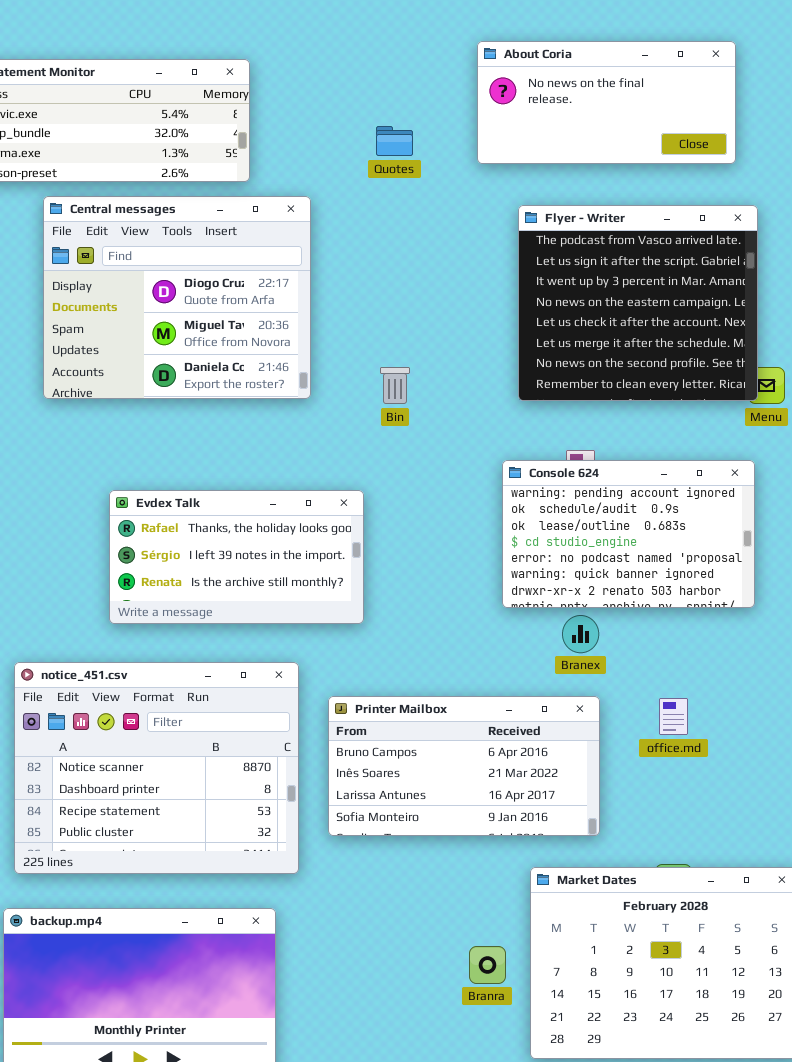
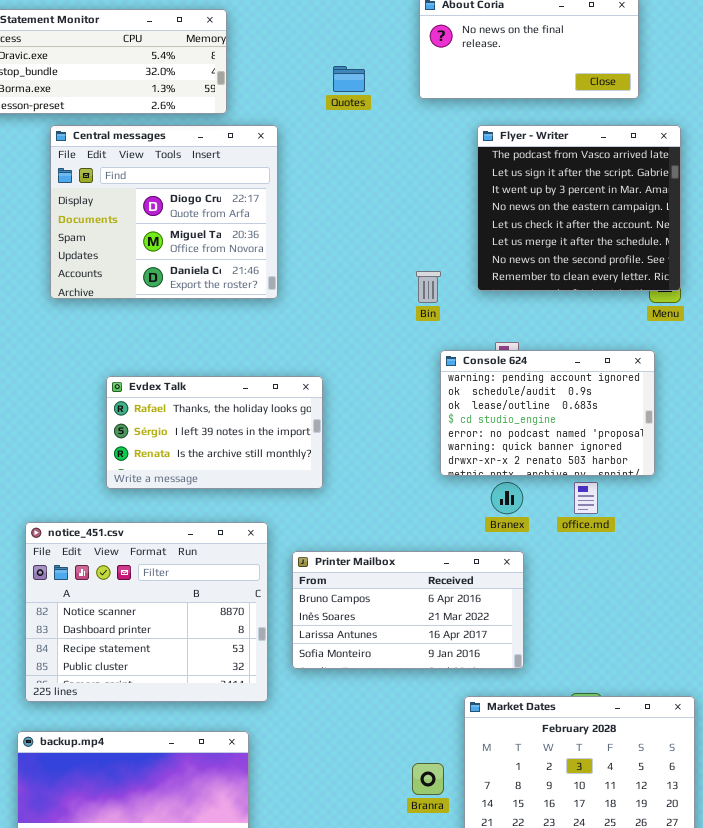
Flyer - Writer: [518,205,758,401] -> [477,125,681,291], moved
Bin: [380,367,410,404] -> [416,271,441,303], moved
office.md: [659,698,688,735] -> [574,482,598,514], moved

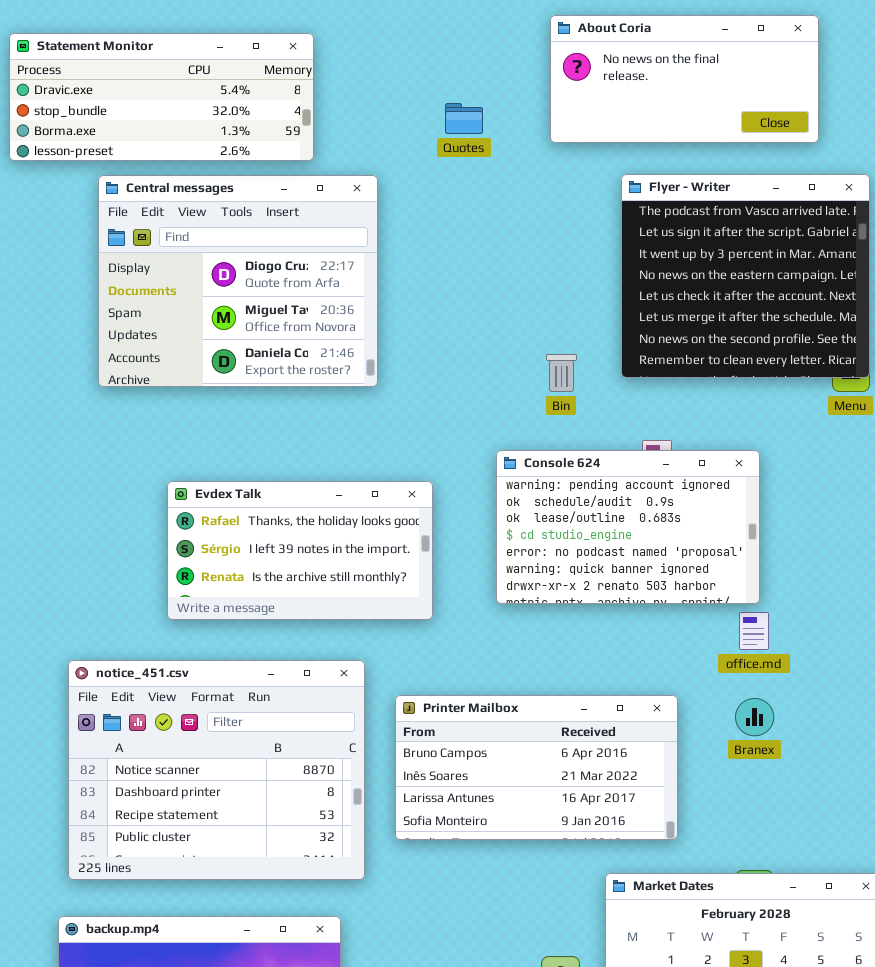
Console 624: [440,350,655,476] -> [496,450,760,604], moved
Branex: [491,482,523,514] -> [735,698,774,736], moved

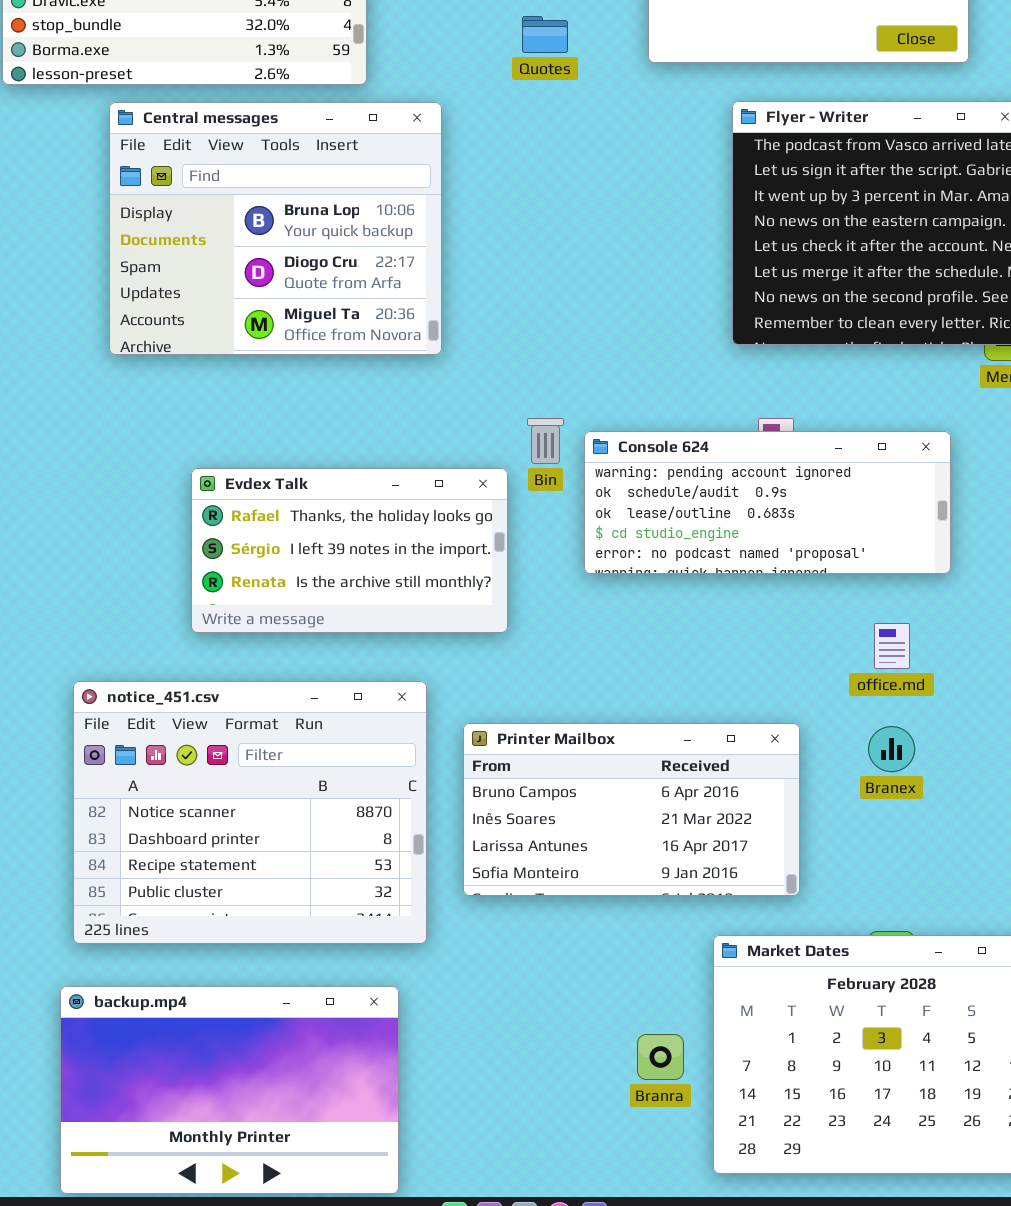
Central messages: [98,175,378,387] -> [109,102,442,355], scrolled up 1 row
Bin: [546,354,577,392] -> [527,418,564,464], moved
Console 624: [496,450,760,604] -> [584,431,951,574], resized

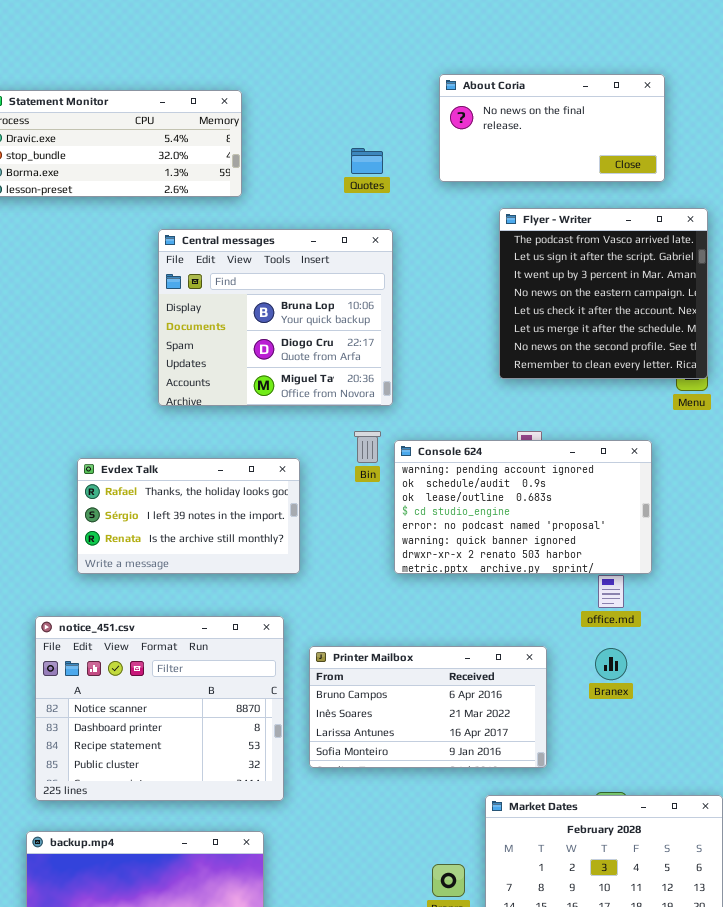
Central messages: [109,102,442,355] -> [158,229,393,406], moved
Console 624: [584,431,951,574] -> [394,440,652,574], resized
Evdex Talk: [191,468,508,633] -> [77,458,300,574], moved

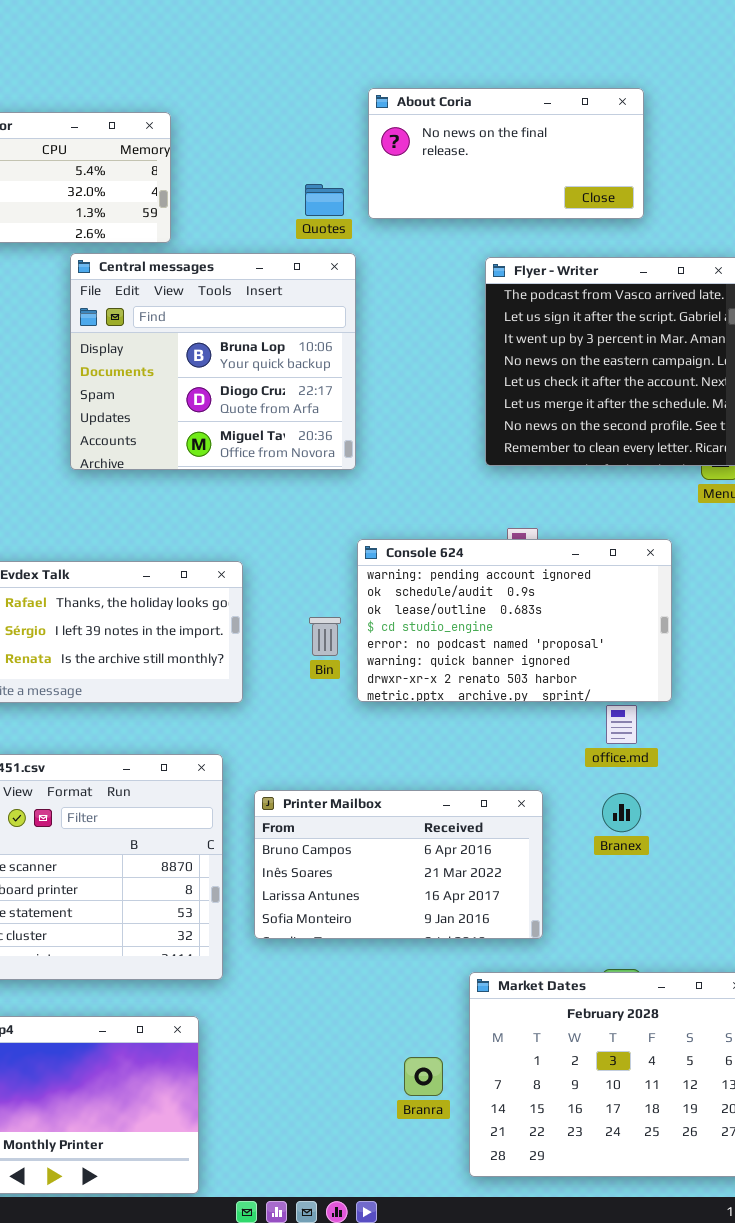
About Coria: [439,74,665,182] -> [368,88,644,219], moved
Central messages: [158,229,393,406] -> [70,253,356,470], moved
Bin: [354,431,381,463] -> [309,617,341,656], moved

